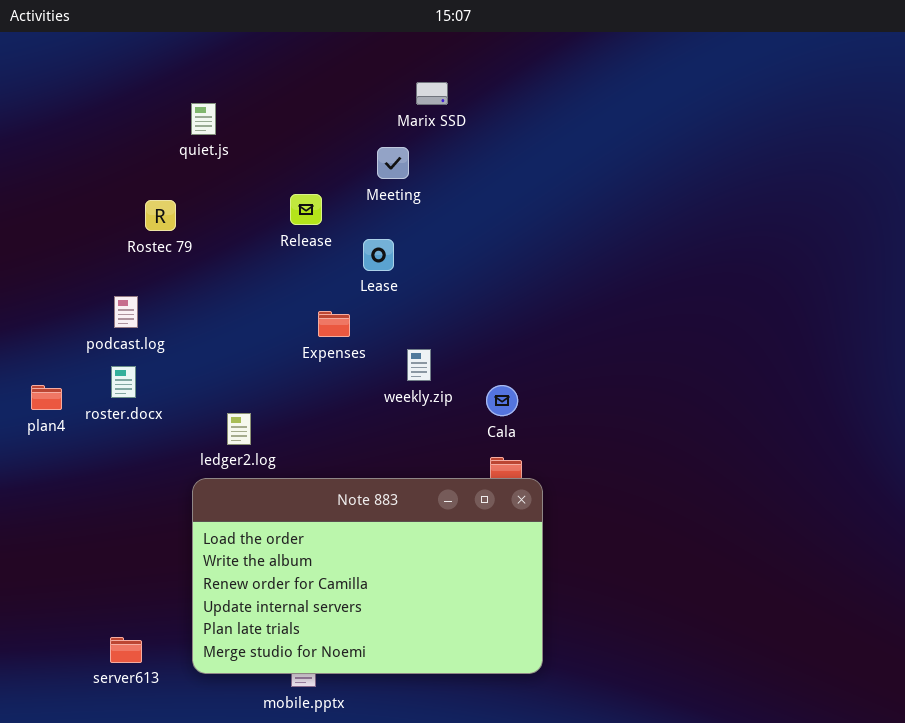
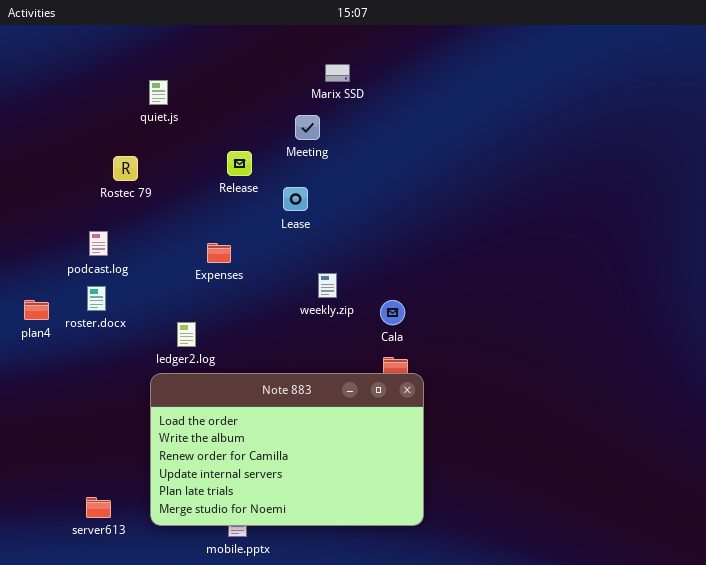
Expenses: [318,311,350,337] -> [207,243,231,263], moved

